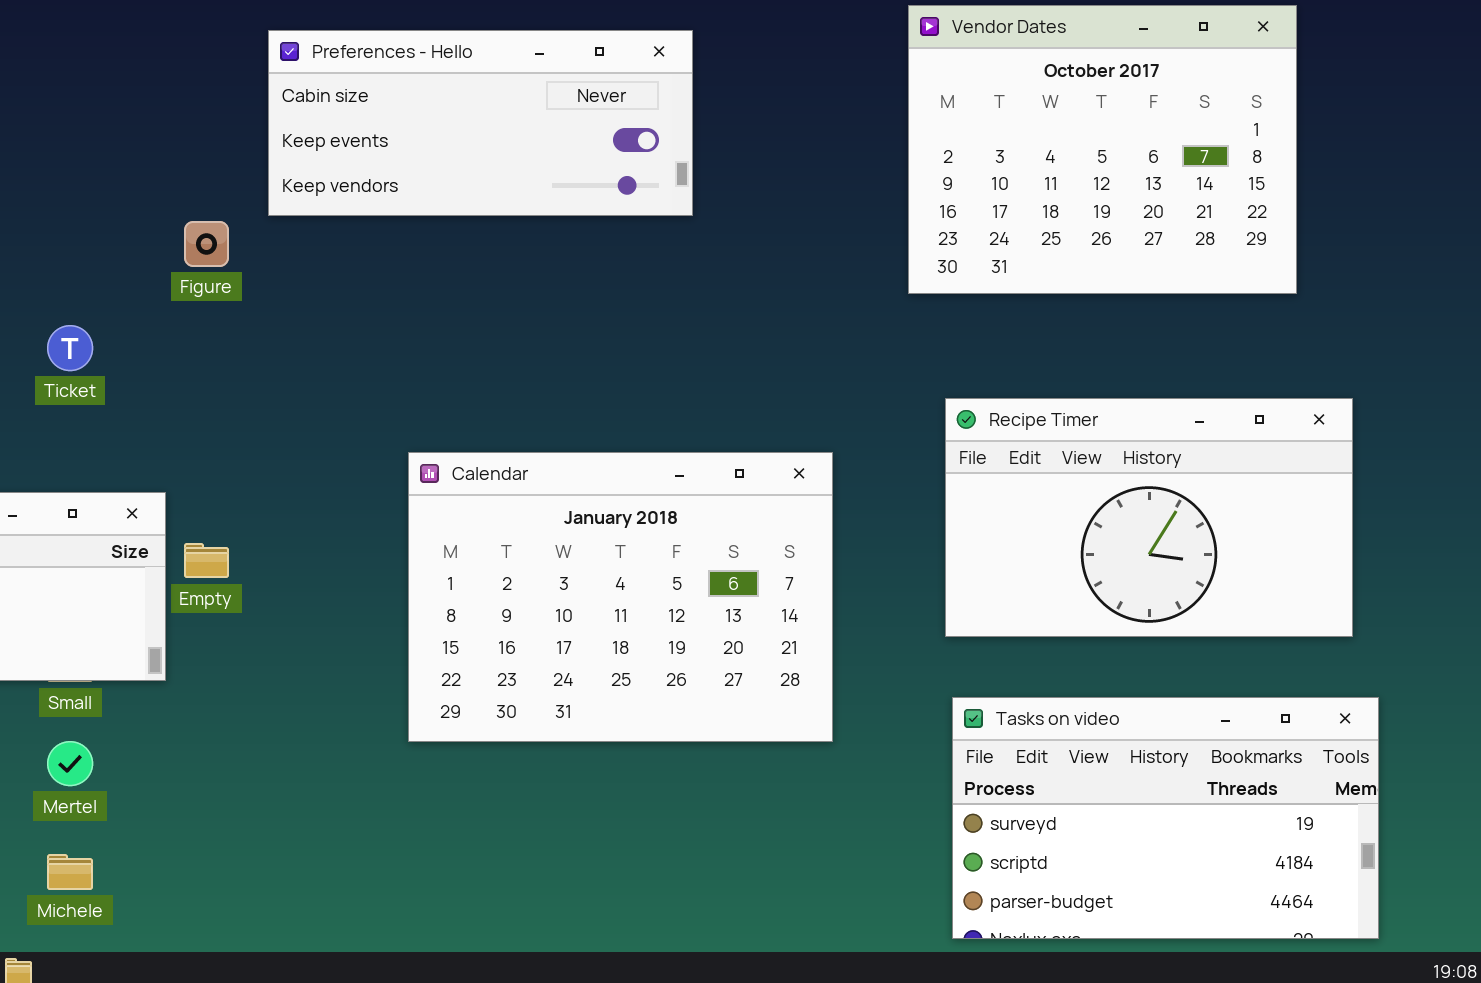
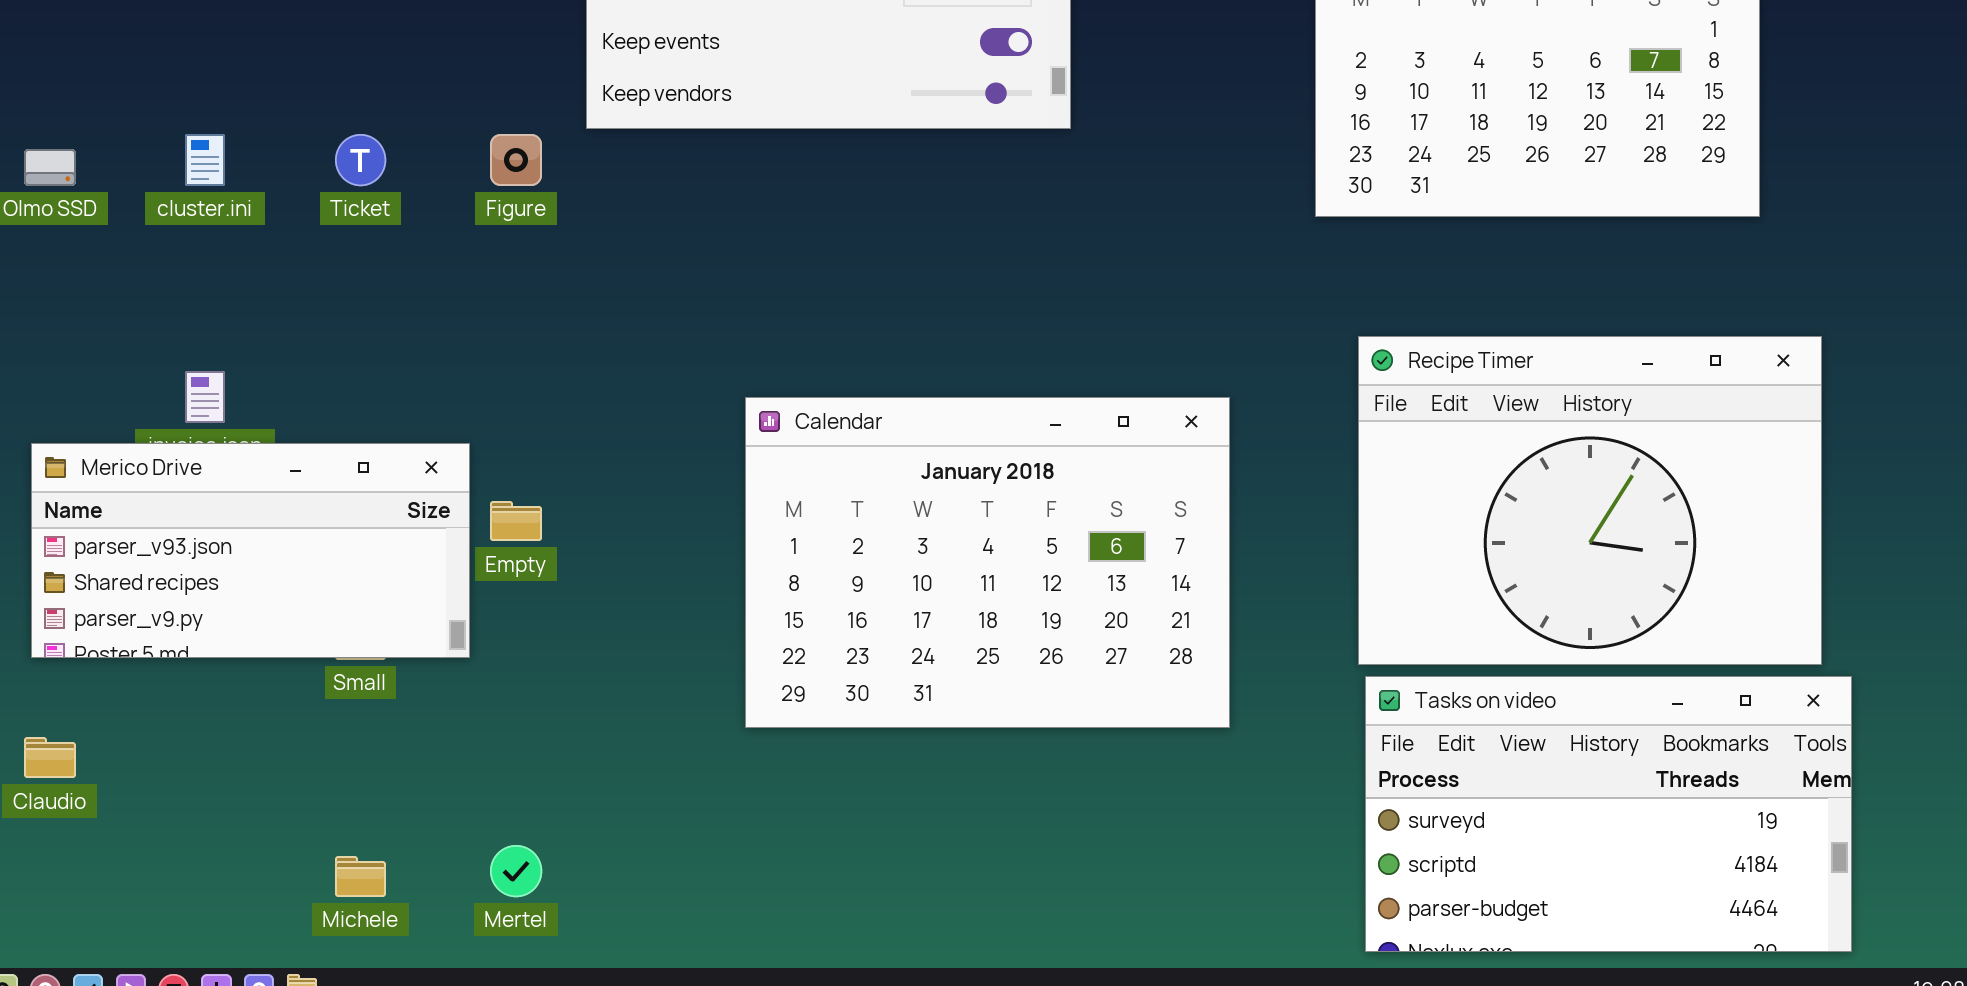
Ticket: [47,325,93,371] -> [335,134,386,186], moved
Recipe Timer: [945,398,1353,637] -> [1358,336,1822,665], resized
Mertel: [47,741,93,786] -> [490,845,542,897], moved

